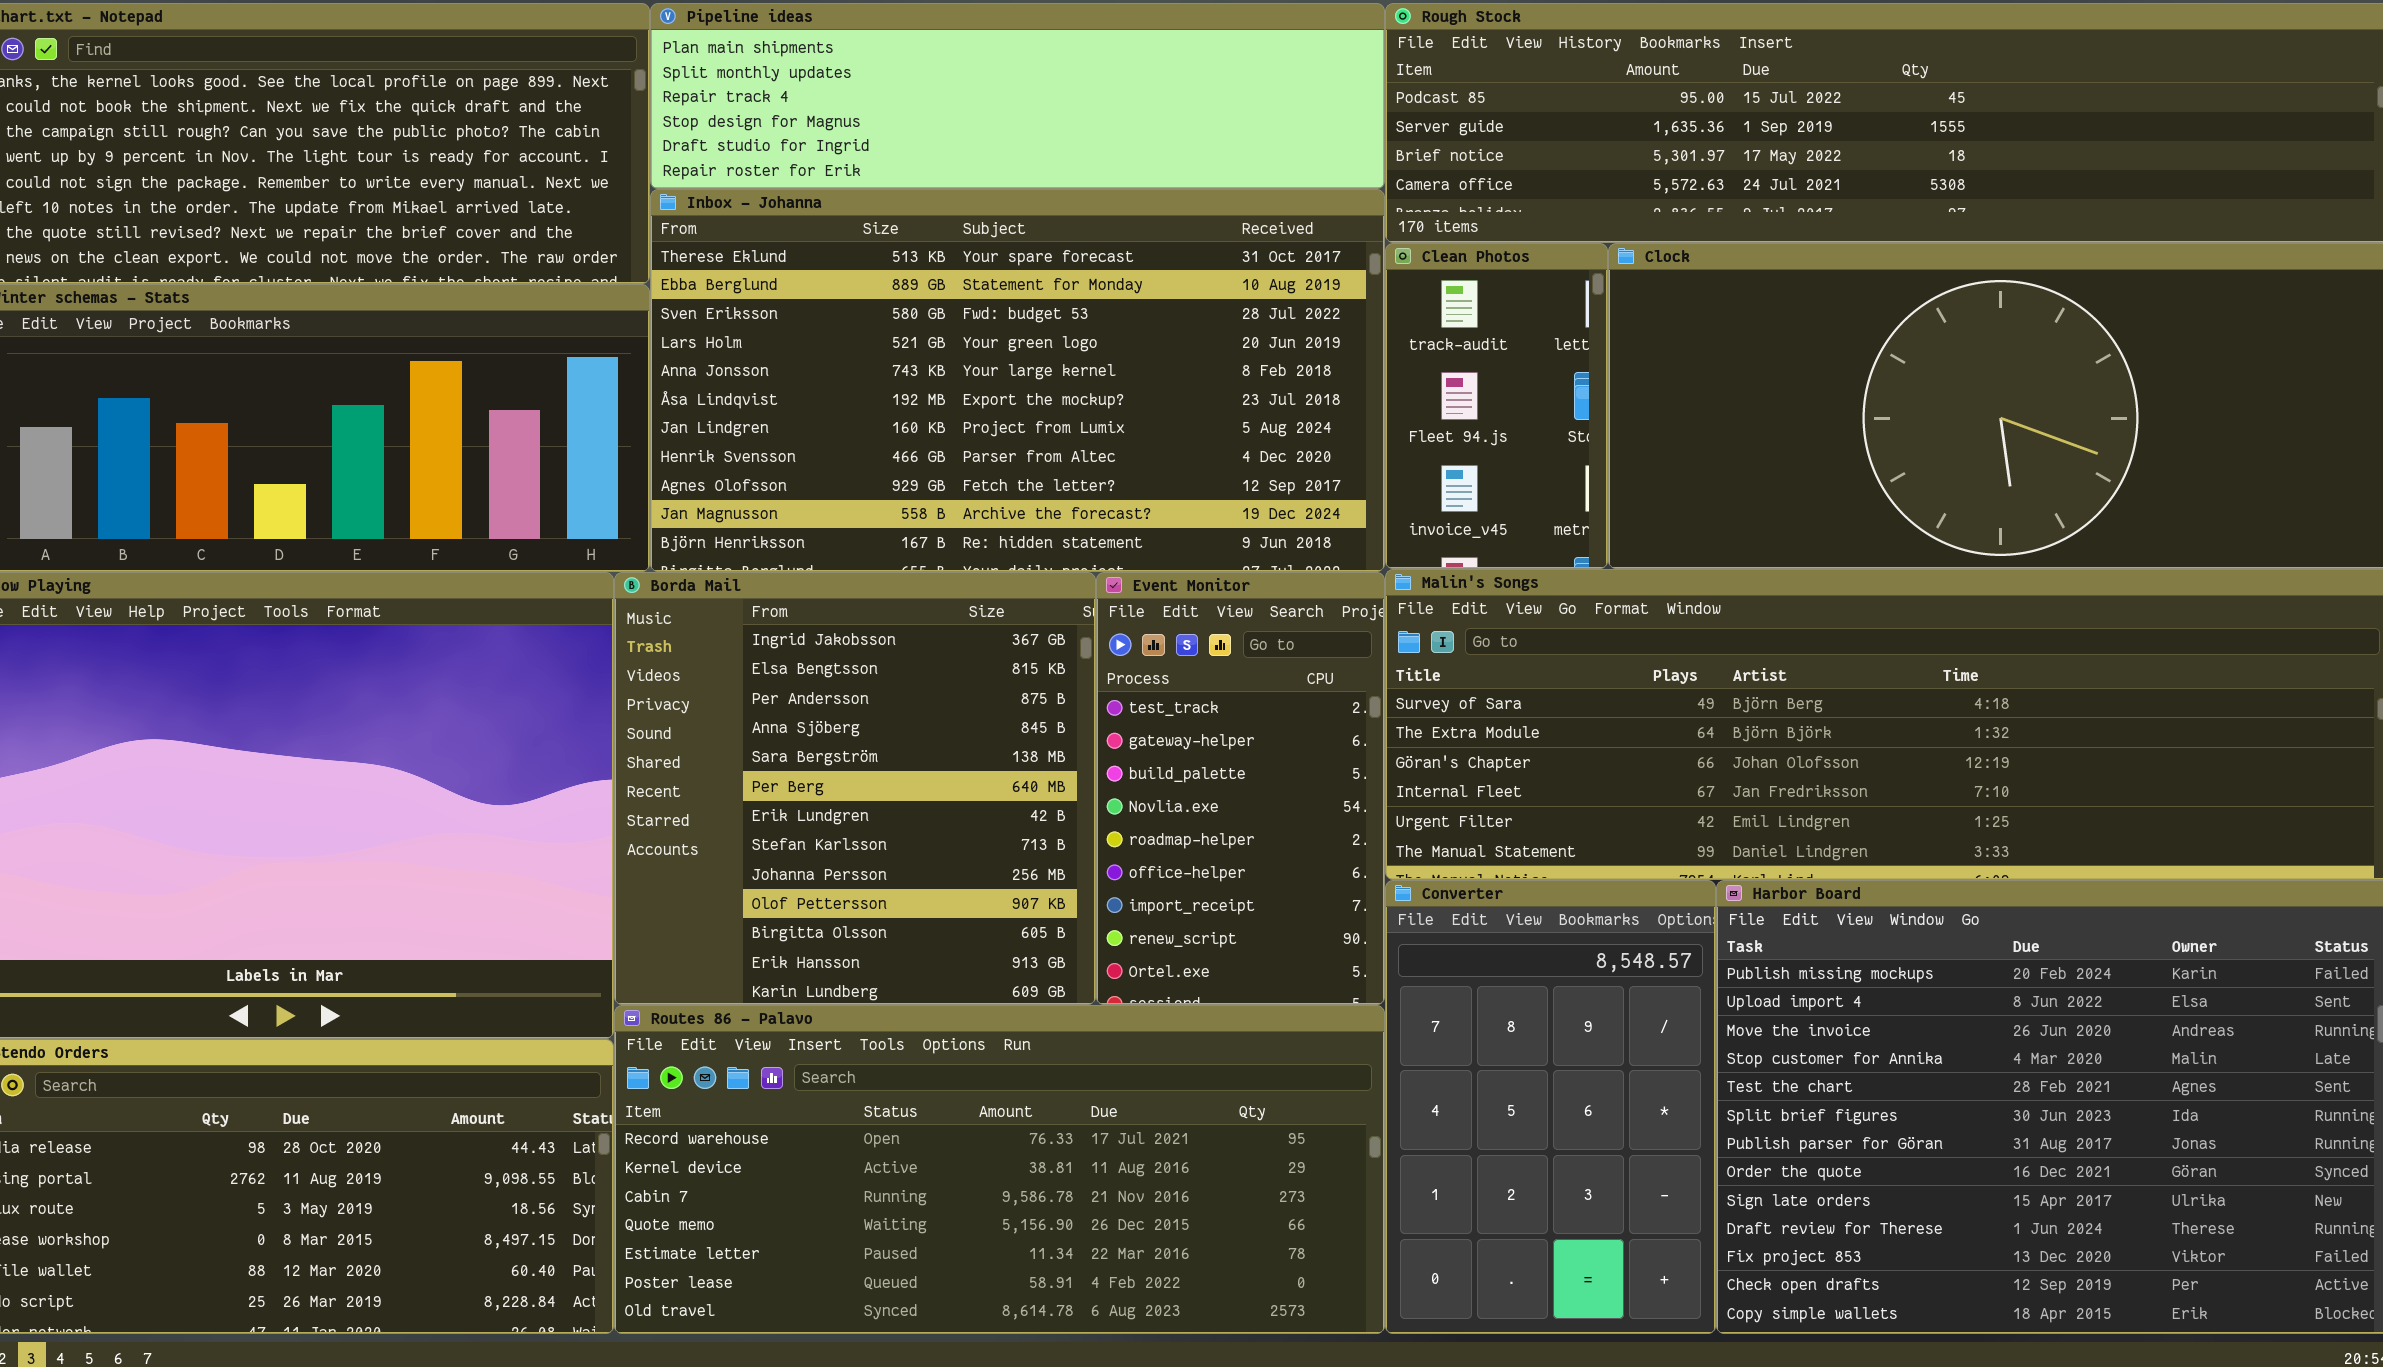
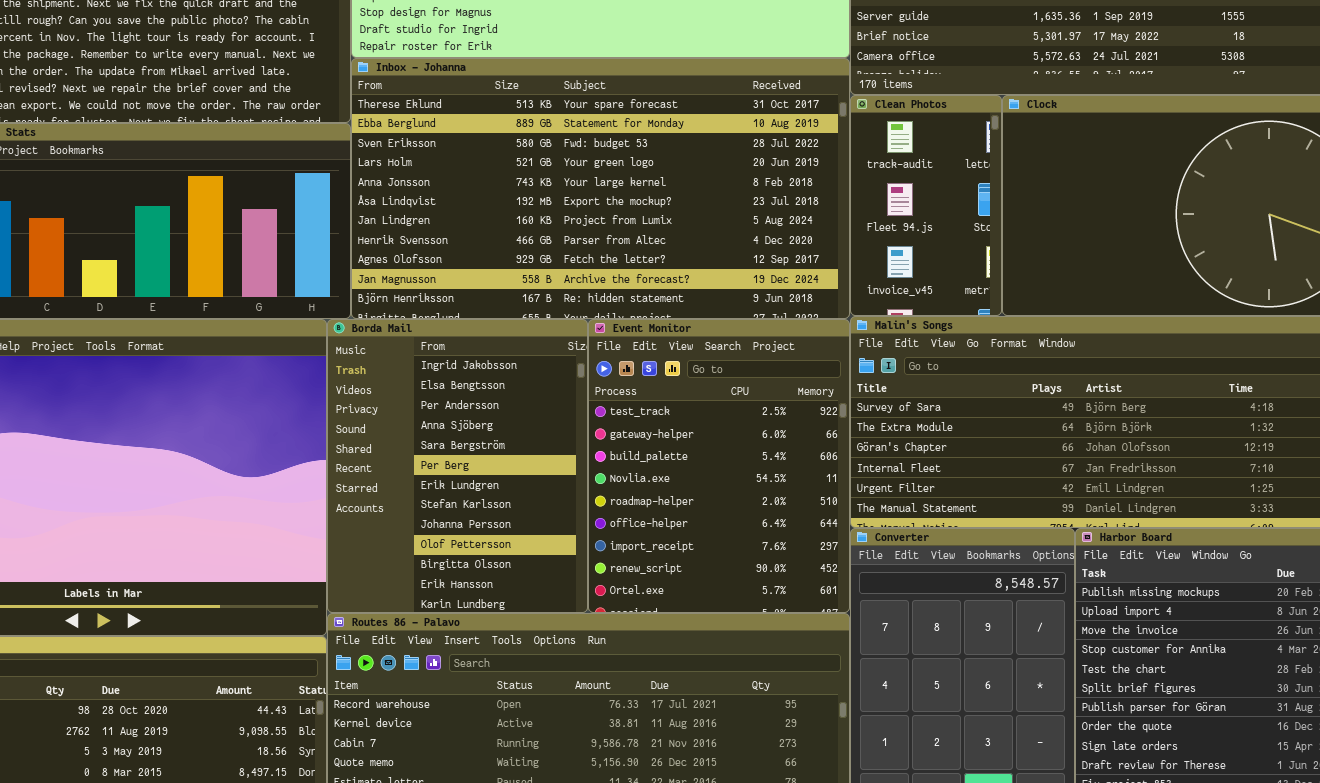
Borda Mail: [614,572,1096,1005] -> [327,319,588,613], resized
Event Monitor: [1096,572,1385,1005] -> [588,319,850,613], resized

